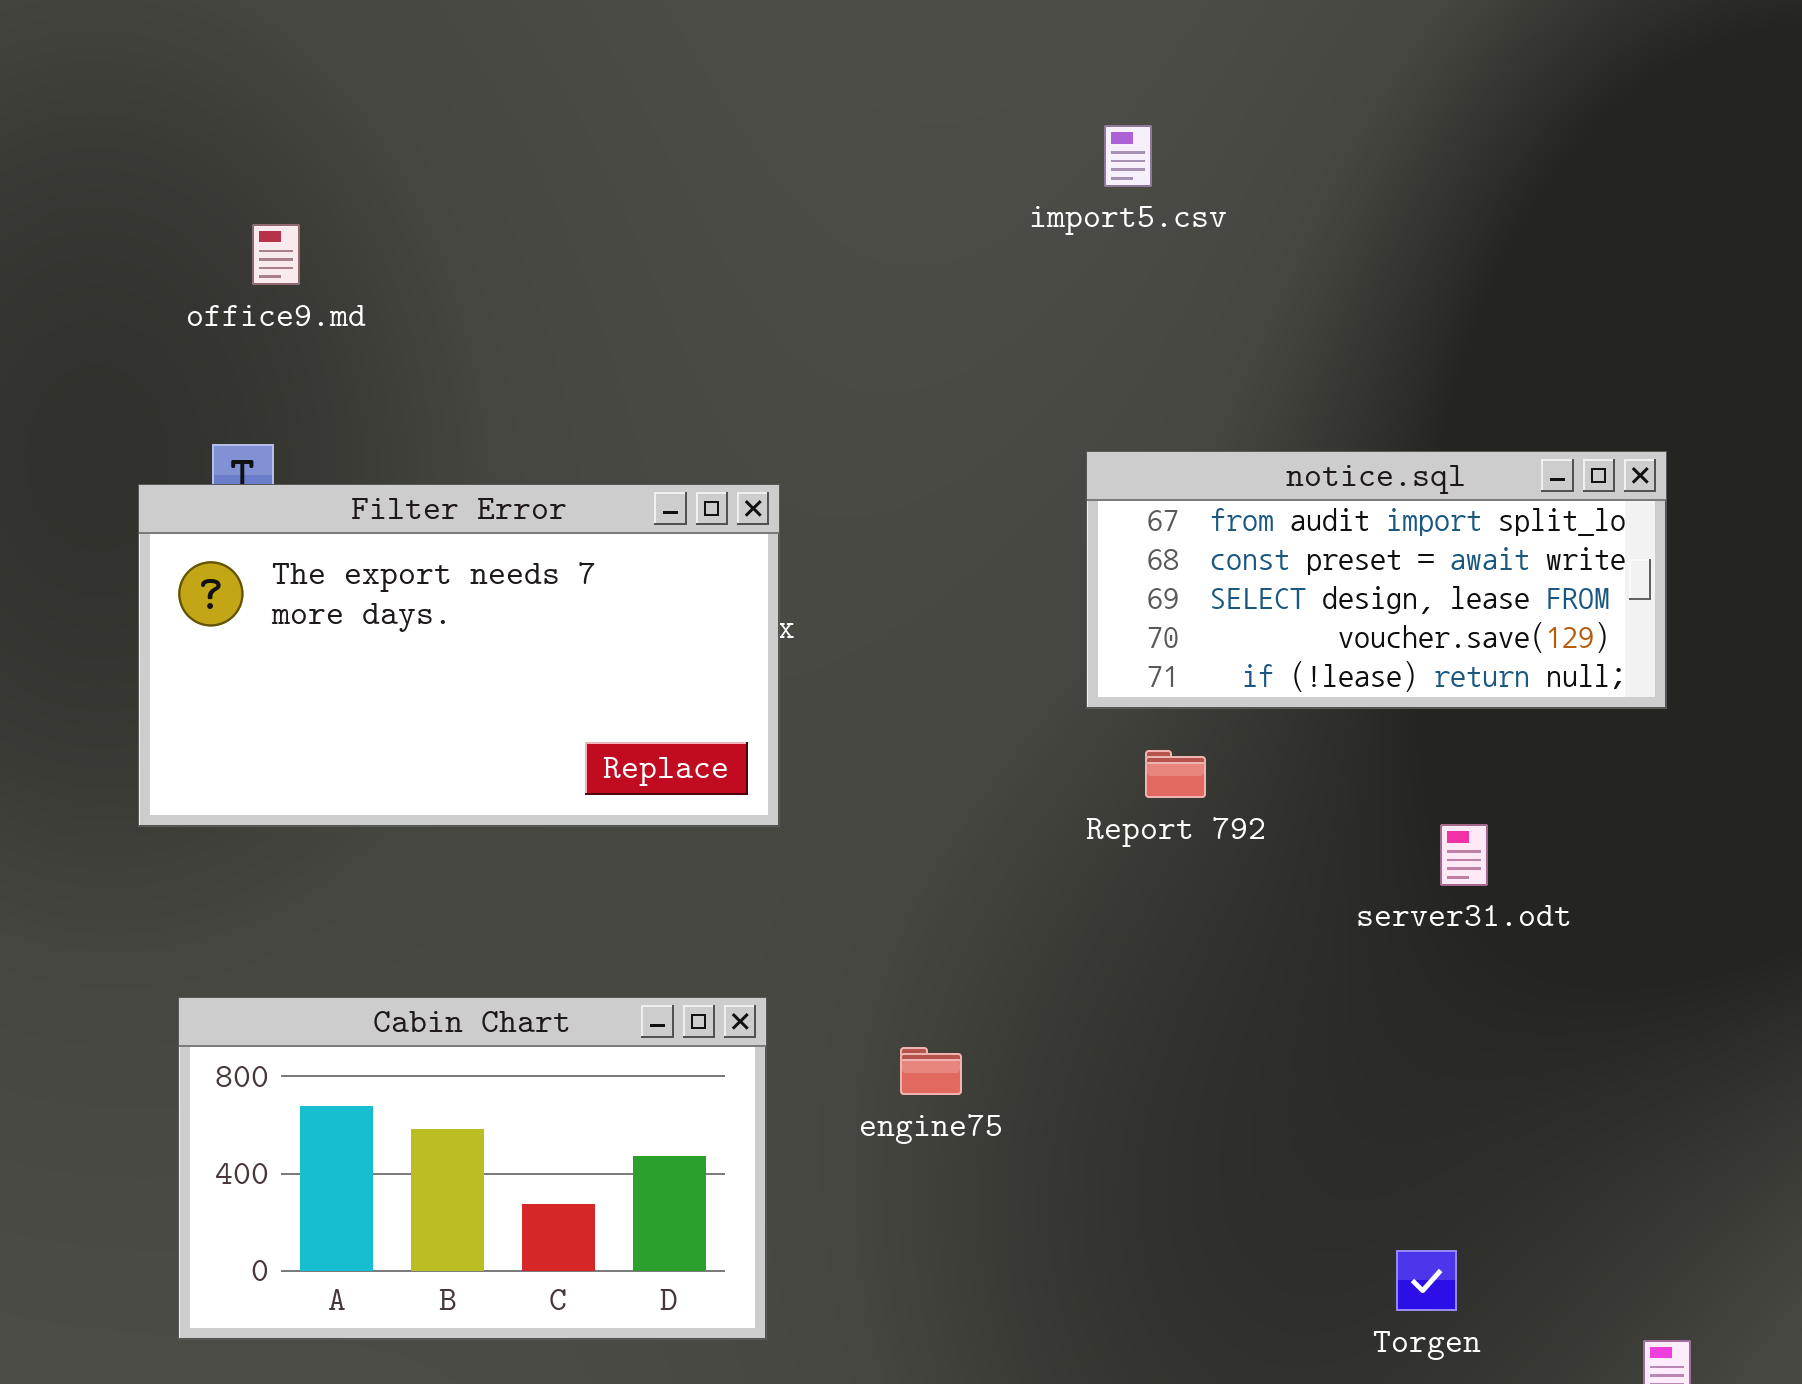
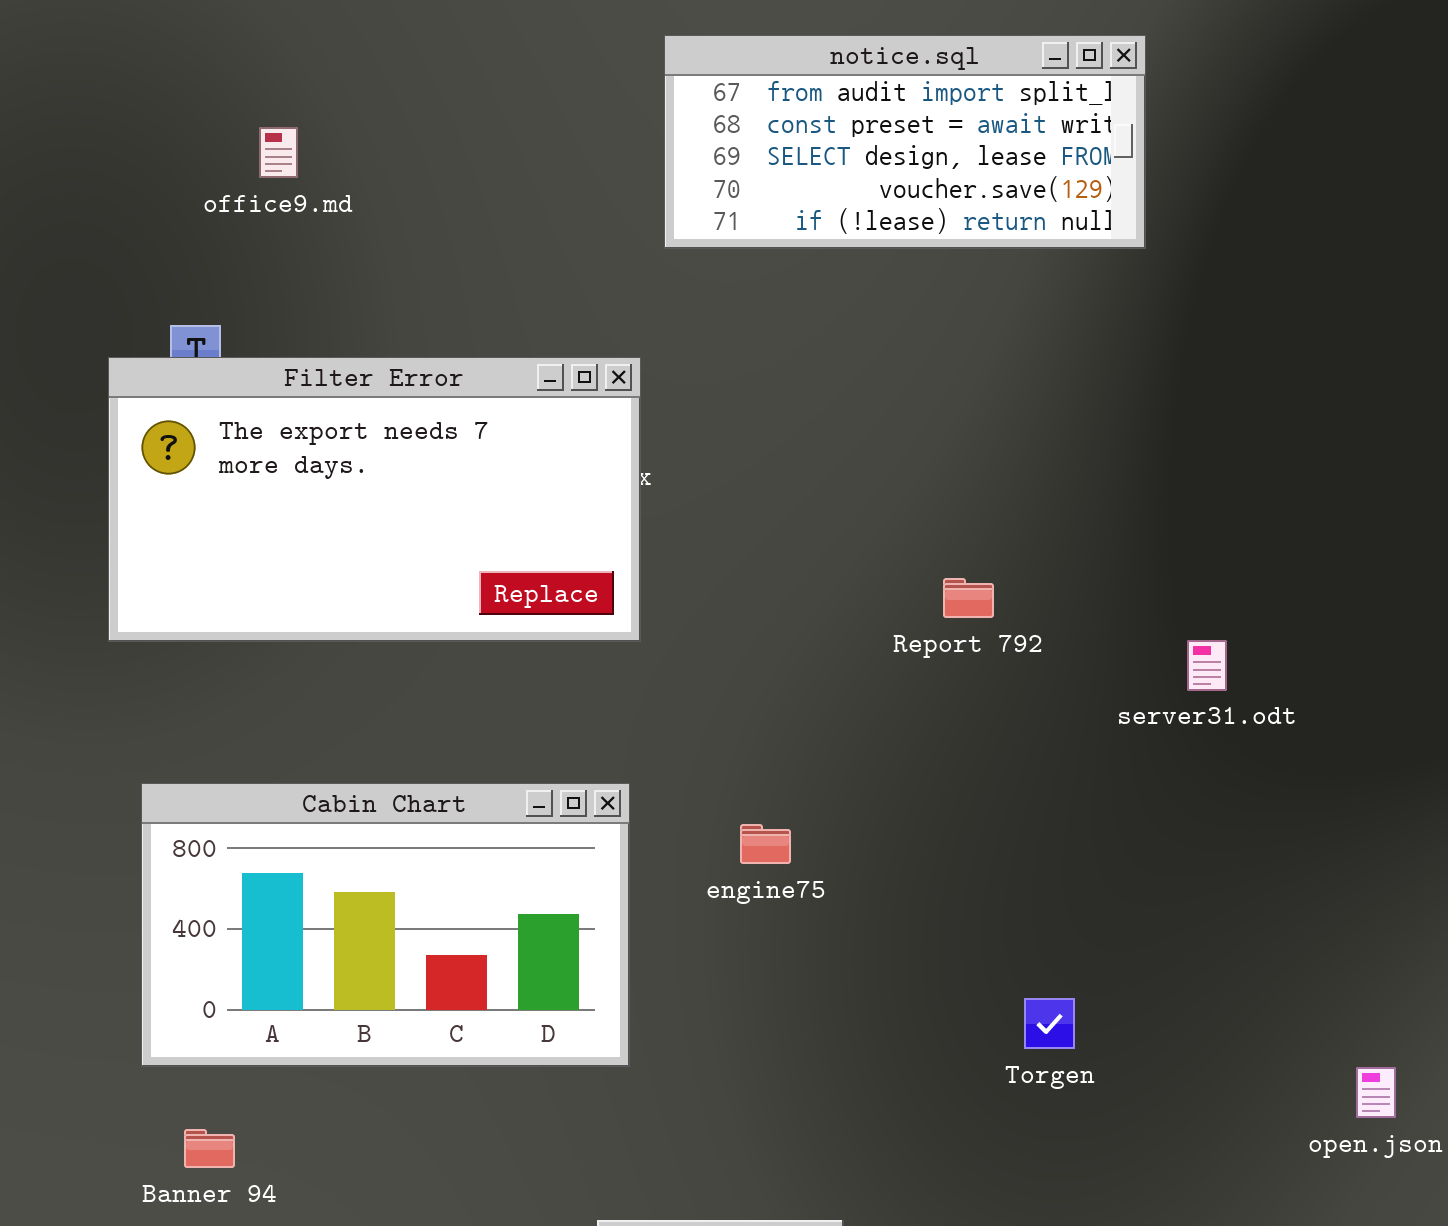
office9.md: [252,224,300,285] -> [259,127,298,178], moved
notice.sql: [1086,451,1667,709] -> [664,35,1146,249], moved
Torgen: [1396,1250,1457,1311] -> [1024,998,1075,1049], moved

